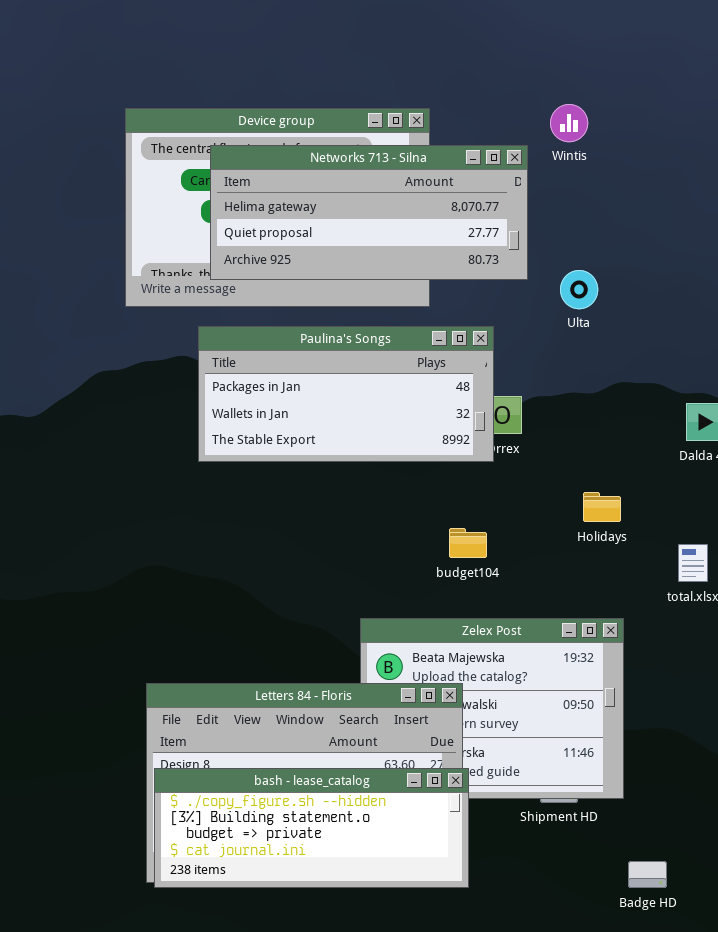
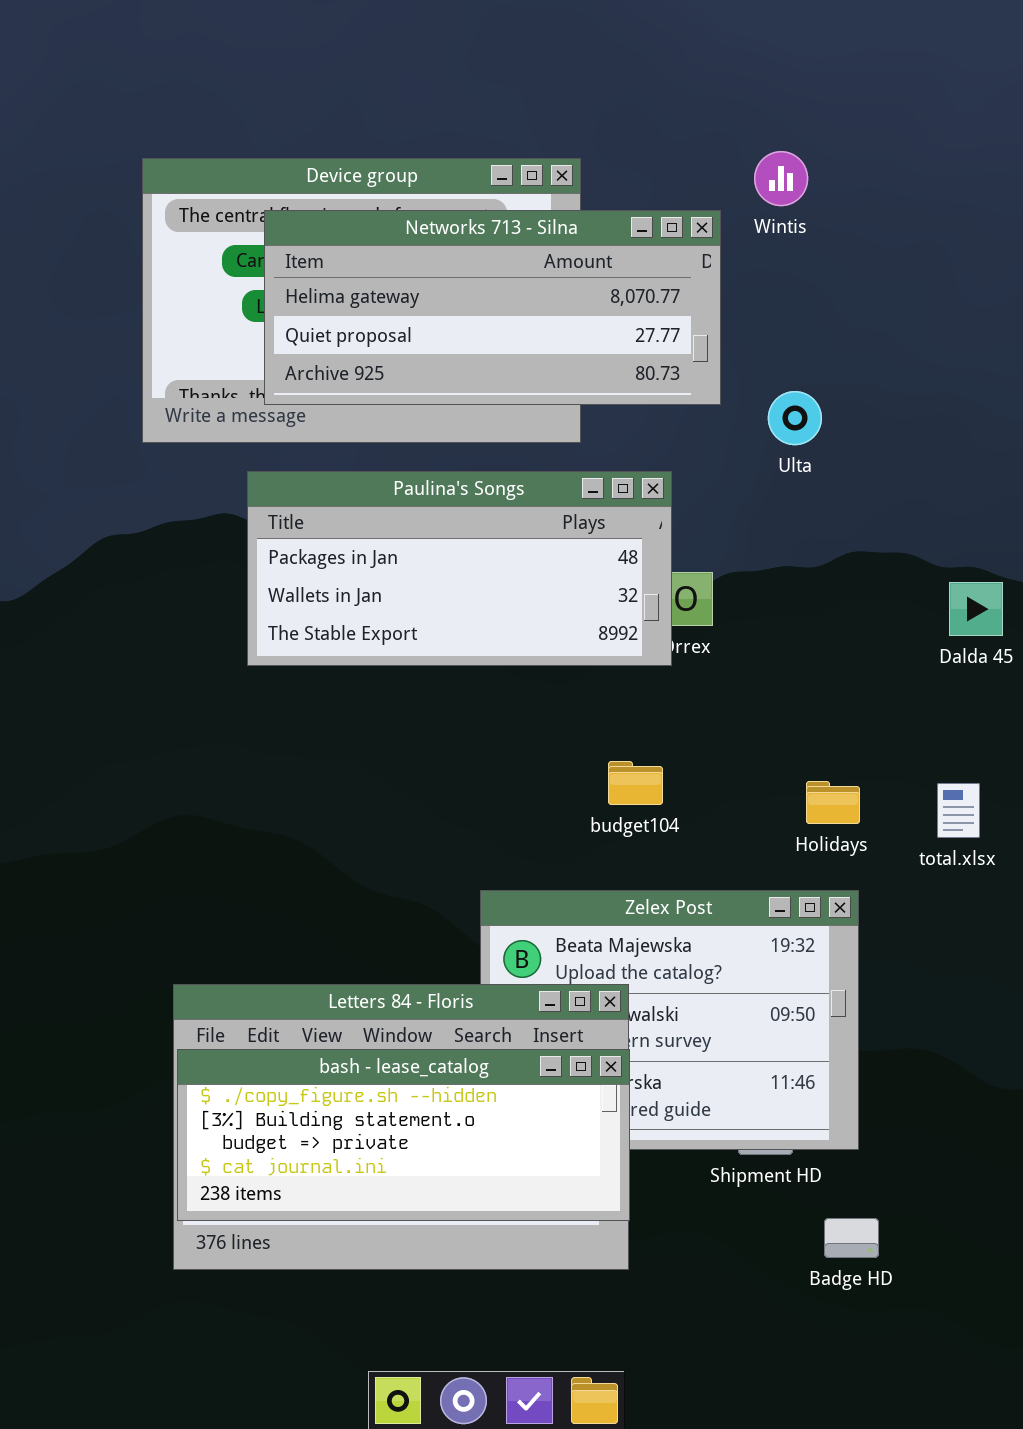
Holidays: [583,492,621,522] -> [806,781,860,824], moved
bash - lease_catalog: [154,768,469,888] -> [177,1049,630,1221], moved
Badge HD: [628,861,667,888] -> [824,1218,879,1258], moved

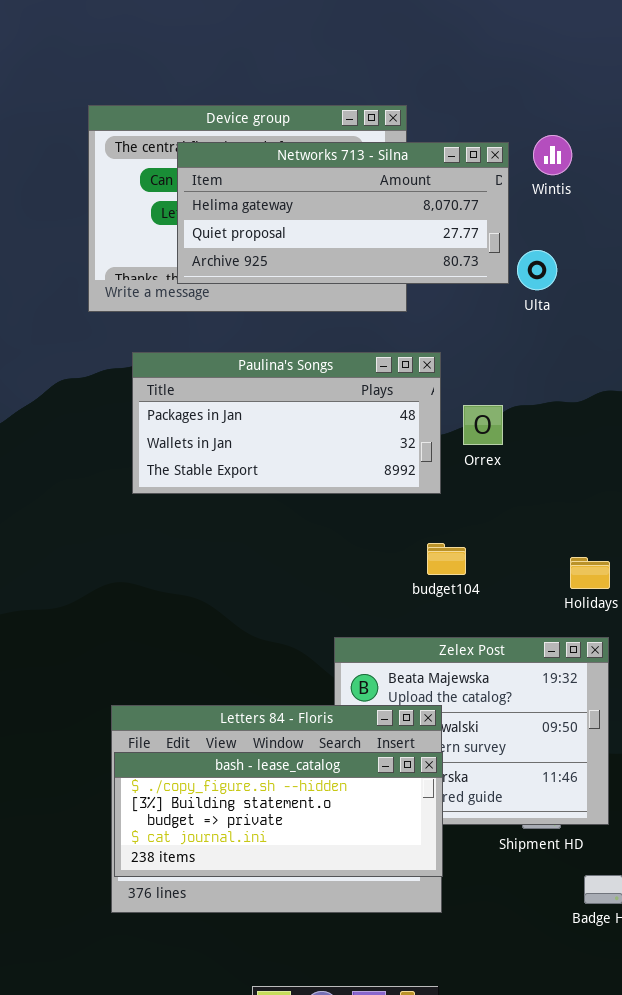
Wintis: [754,151,808,206] -> [533,135,572,175], moved
Ulta: [768,391,822,445] -> [517,250,557,290], moved
Paulina's Songs: [247,471,672,666] -> [132,352,441,494], moved

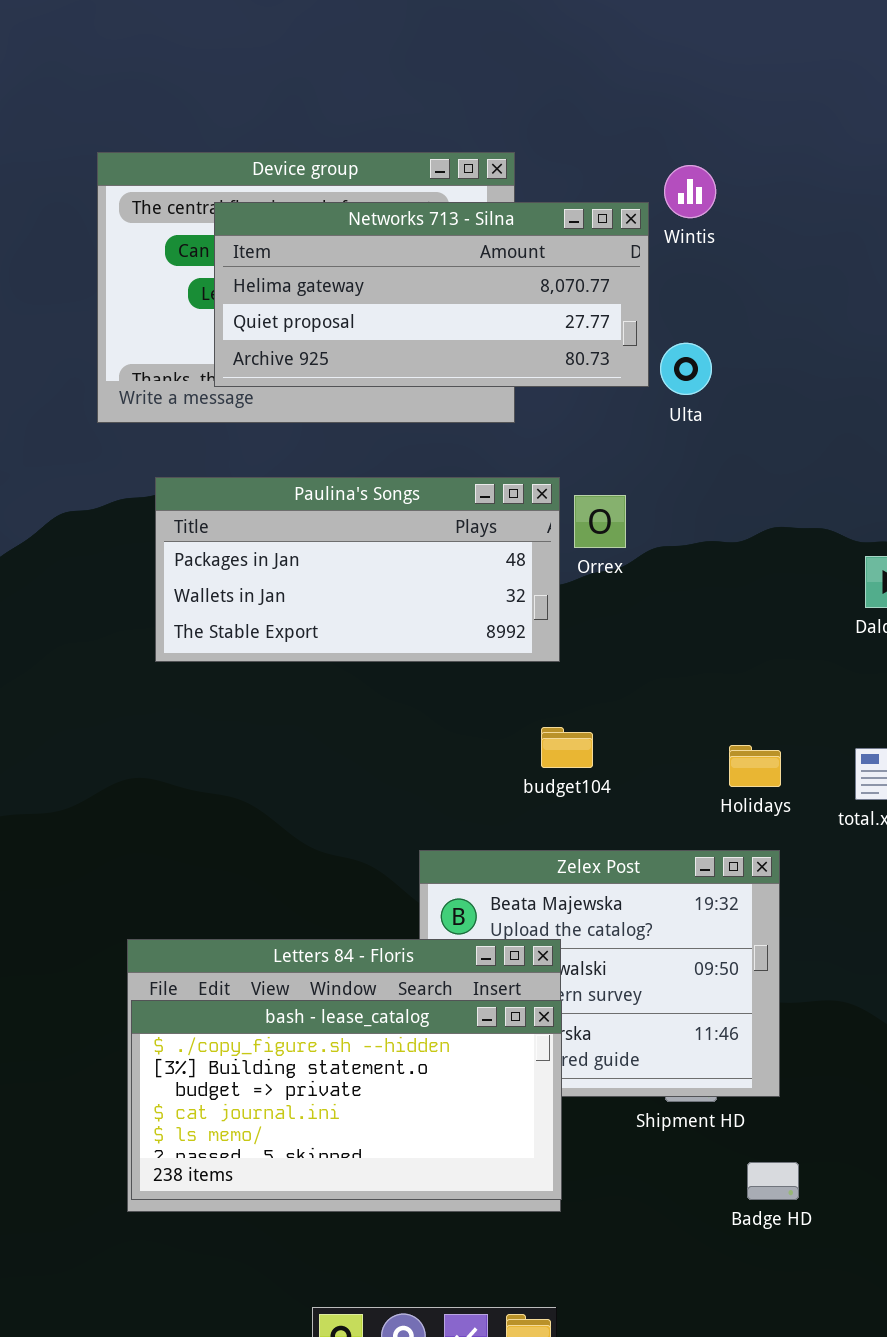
Wintis: [533,135,572,175] -> [664,165,716,218], moved
Orrex: [463,405,503,445] -> [574,495,626,548], moved
bash - lease_catalog: [114,752,443,877] -> [131,1000,562,1200], resized

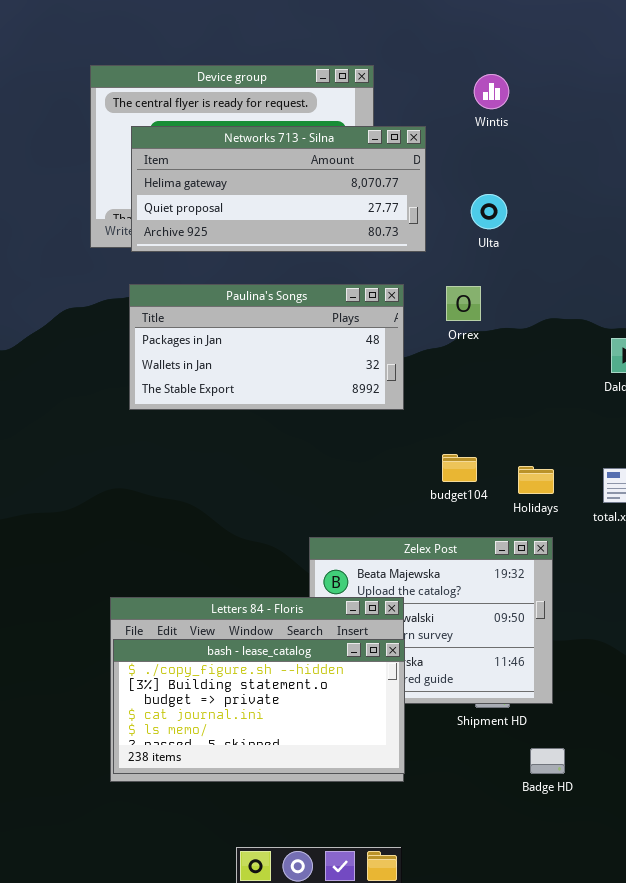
Networks 713 - Silna: [214,202,649,387] -> [131,126,426,252], moved
Orrex: [574,495,626,548] -> [446,286,481,321], moved
budget104: [541,727,593,768] -> [442,454,477,482], moved

